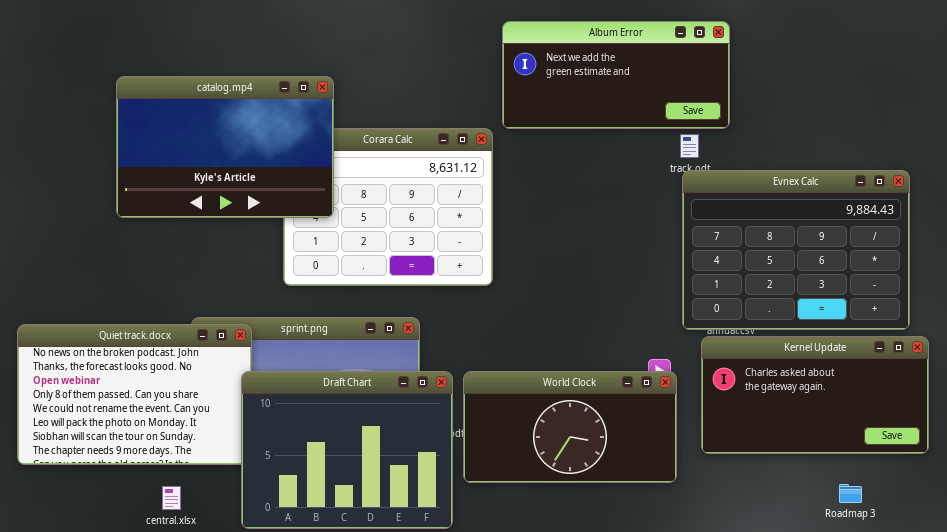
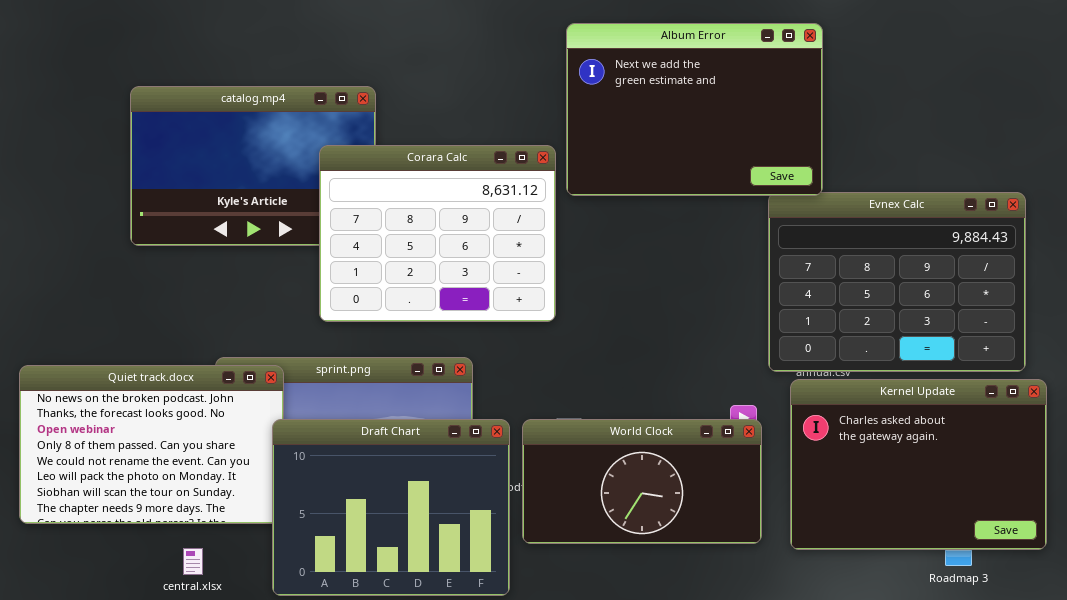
Album Error: [502,21,730,129] -> [566,23,823,196], resized
Corara Calc: [283,128,493,286] -> [319,145,556,322], raised
Kernel Update: [701,336,929,454] -> [790,379,1047,550], resized

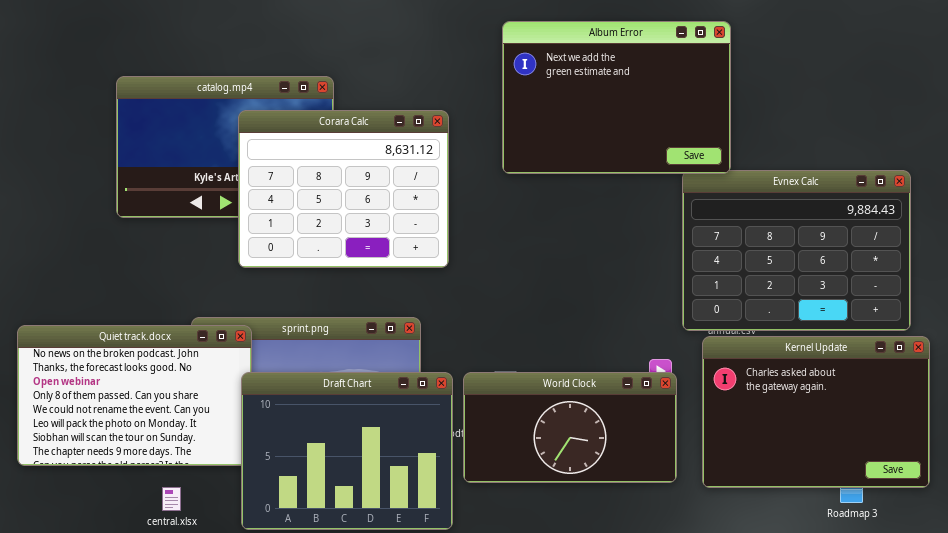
Corara Calc: [319,145,556,322] -> [238,110,449,268], moved

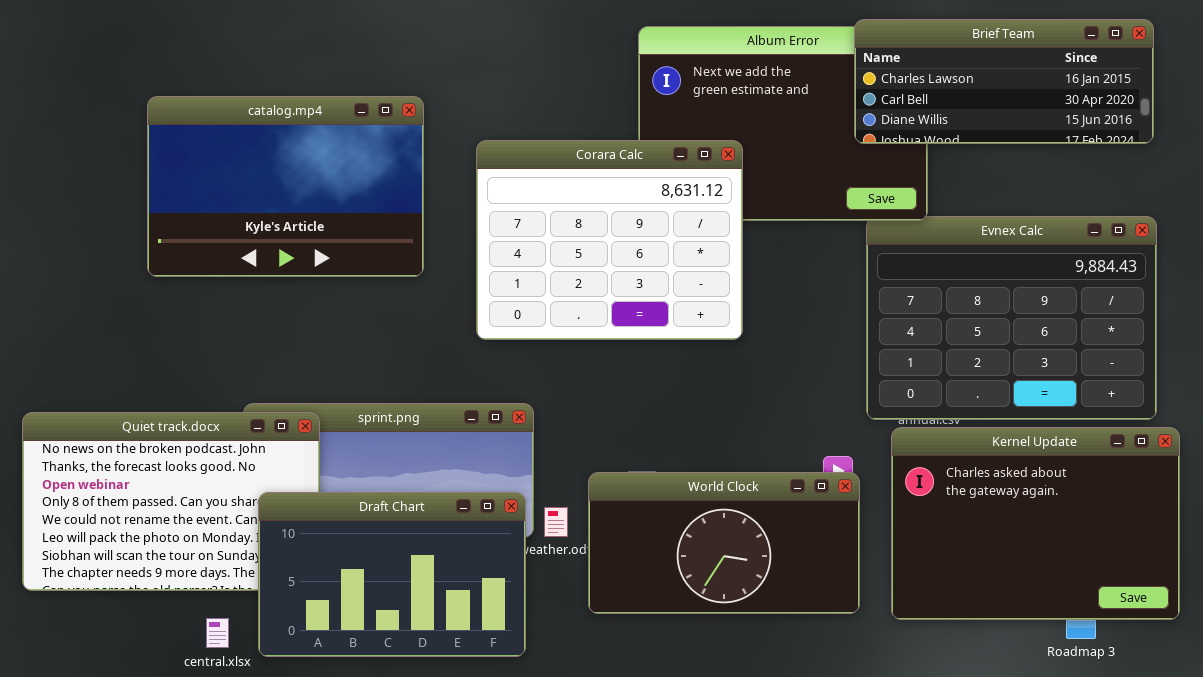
Brief Team: none -> [854,19,1154,144], opened
Corara Calc: [238,110,449,268] -> [476,140,743,340], moved
Draft Chart: [241,372,453,530] -> [258,492,526,657], moved, resized

